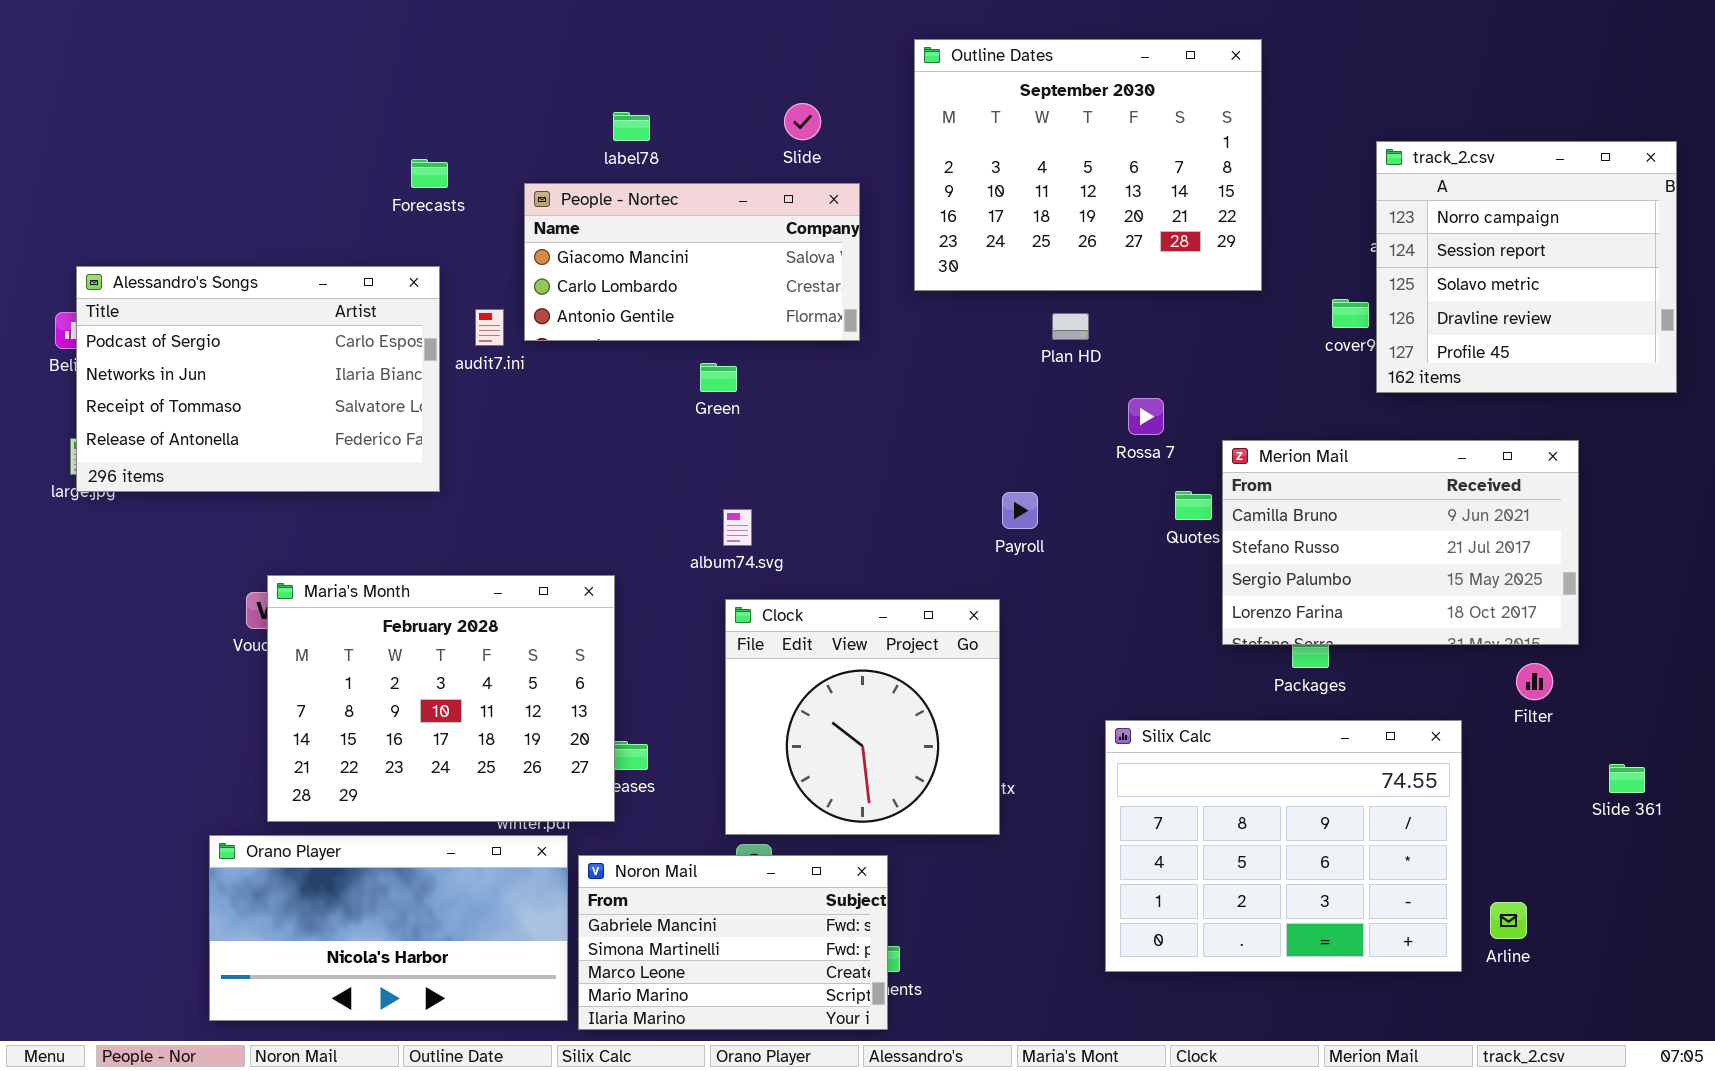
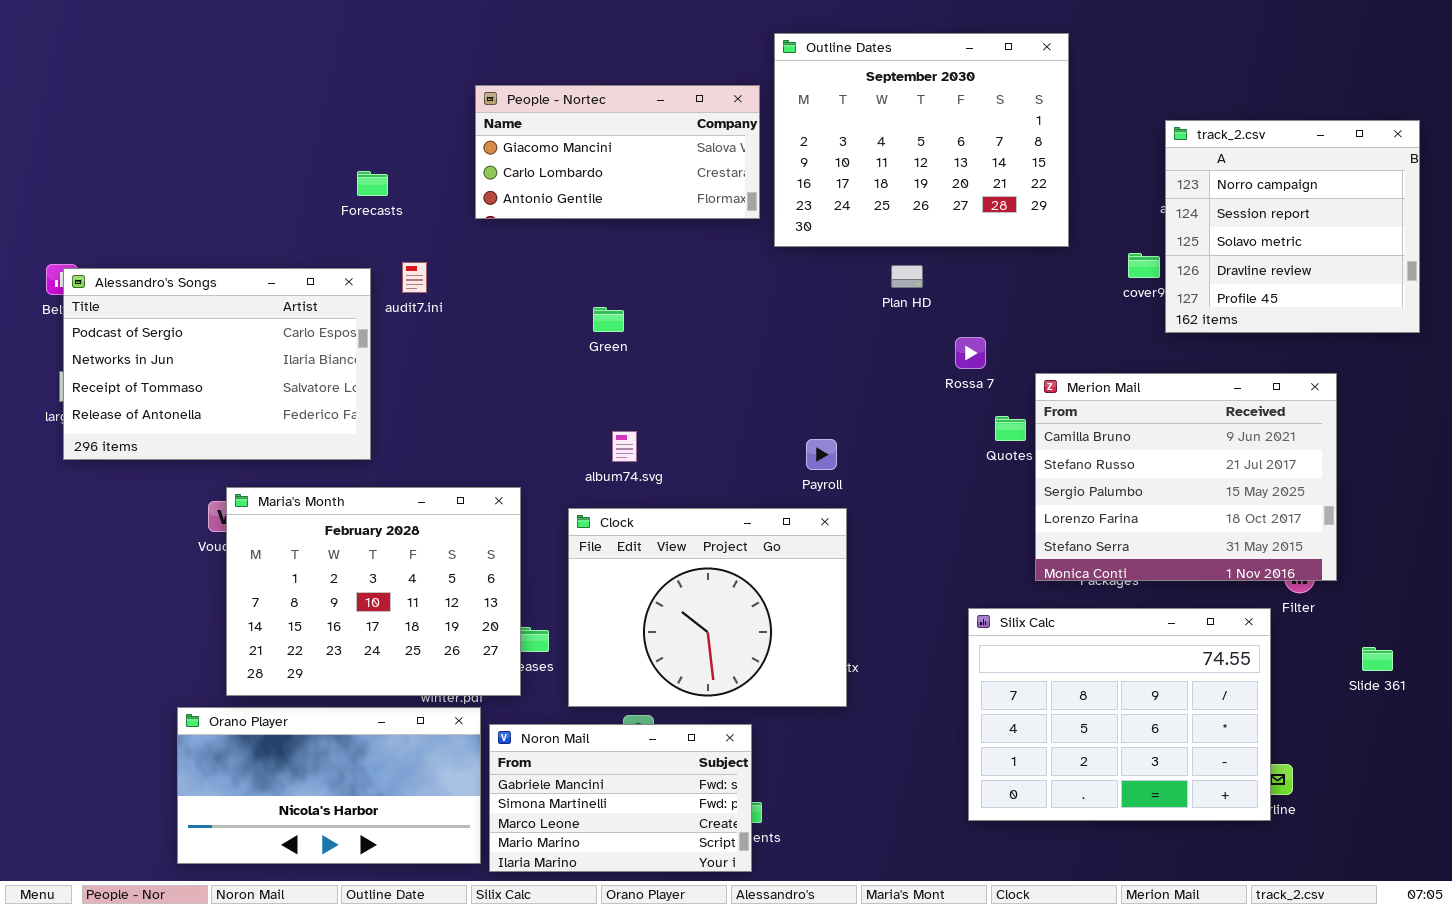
Forecasts: [411,159,448,188] -> [357,171,388,196], moved
People - Nortec: [524,183,860,341] -> [475,85,760,219], moved
Alessandro's Songs: [76,266,440,492] -> [63,268,371,460], moved
Merion Mail: [1222,440,1579,645] -> [1035,373,1337,581], resized
Payroll: [1002,492,1038,529] -> [806,439,837,470], moved
Clock: [725,599,1000,835] -> [568,508,847,707], resized
Silix Calc: [1105,720,1462,972] -> [968,608,1271,821], moved

